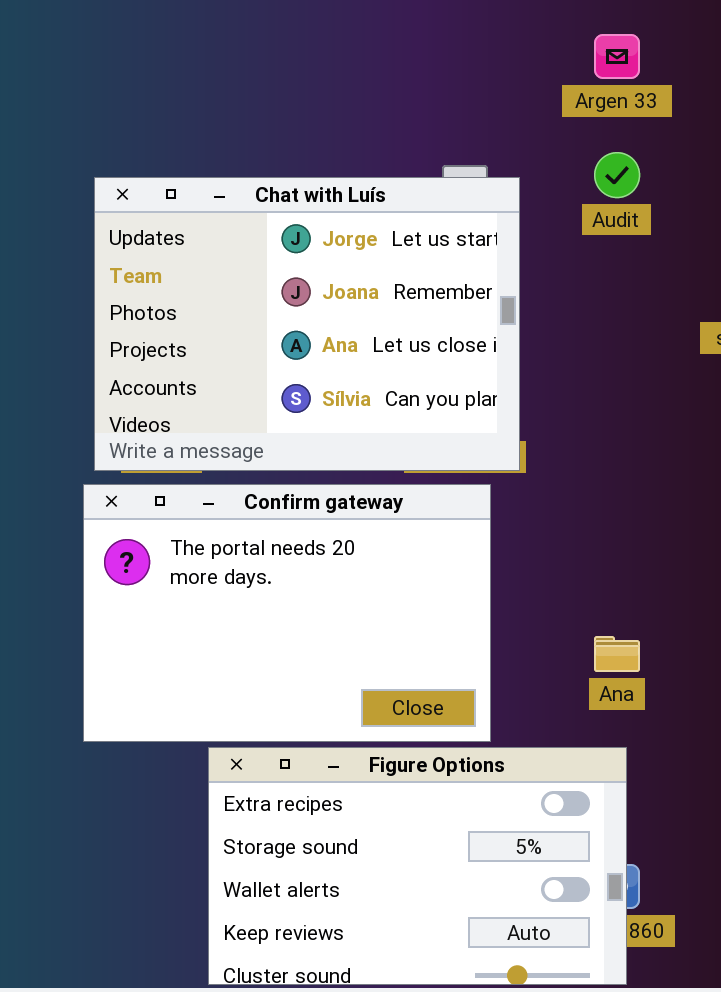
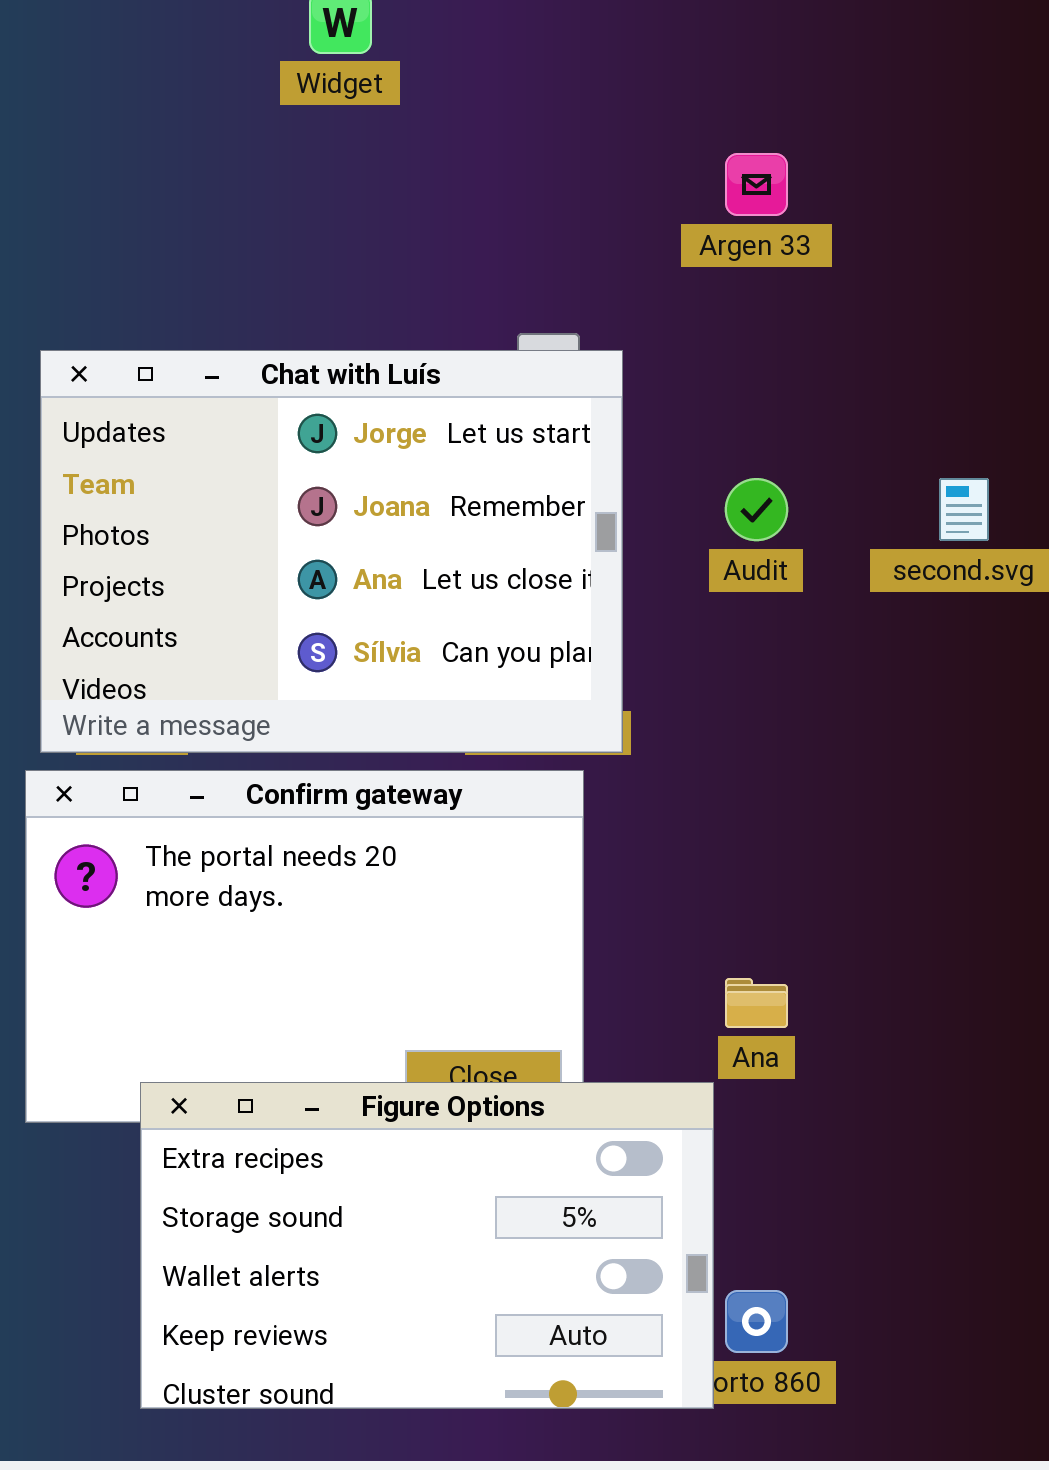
Audit: [594,152,640,198] -> [725,478,788,541], moved
Figure Options: [208,747,627,985] -> [140,1082,714,1409], moved

